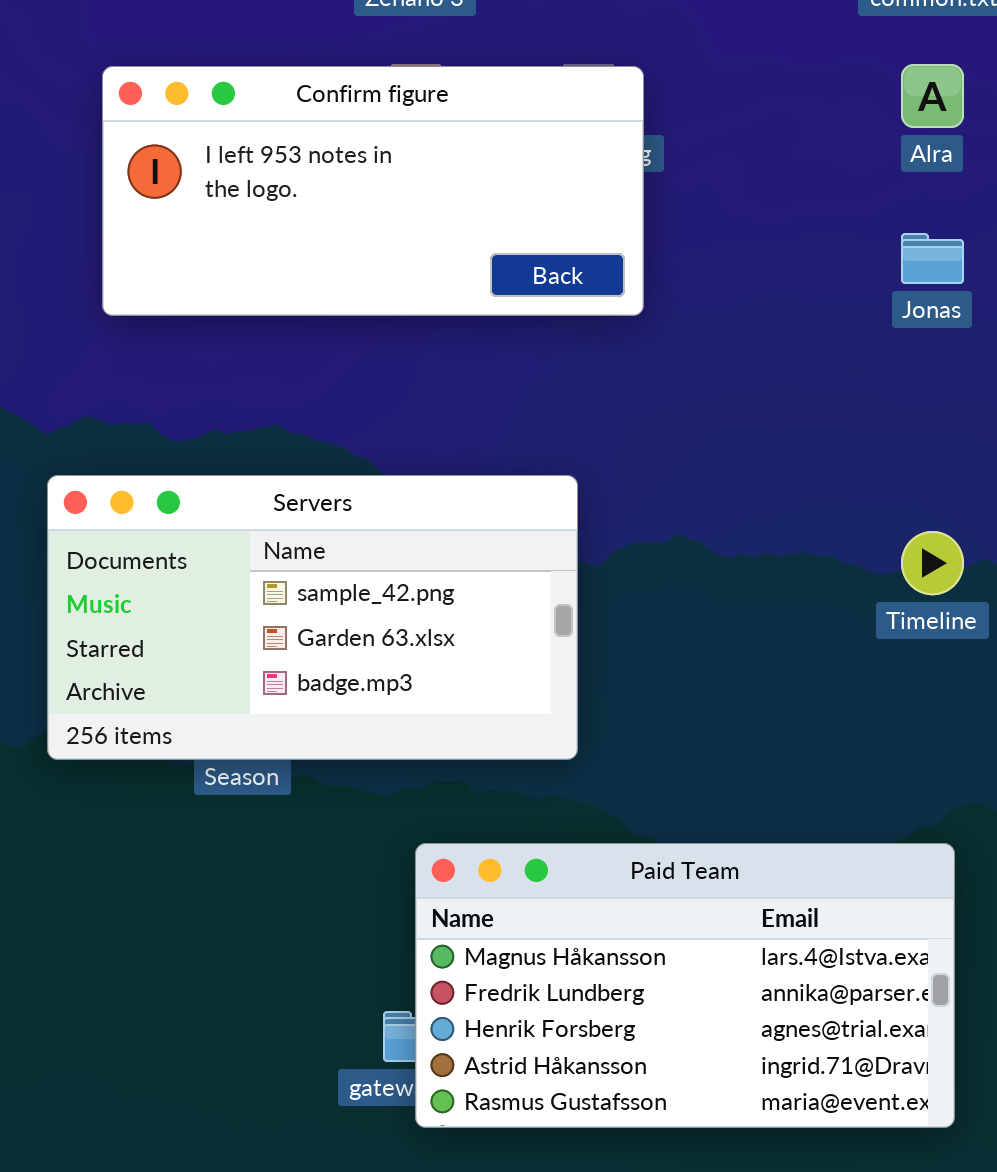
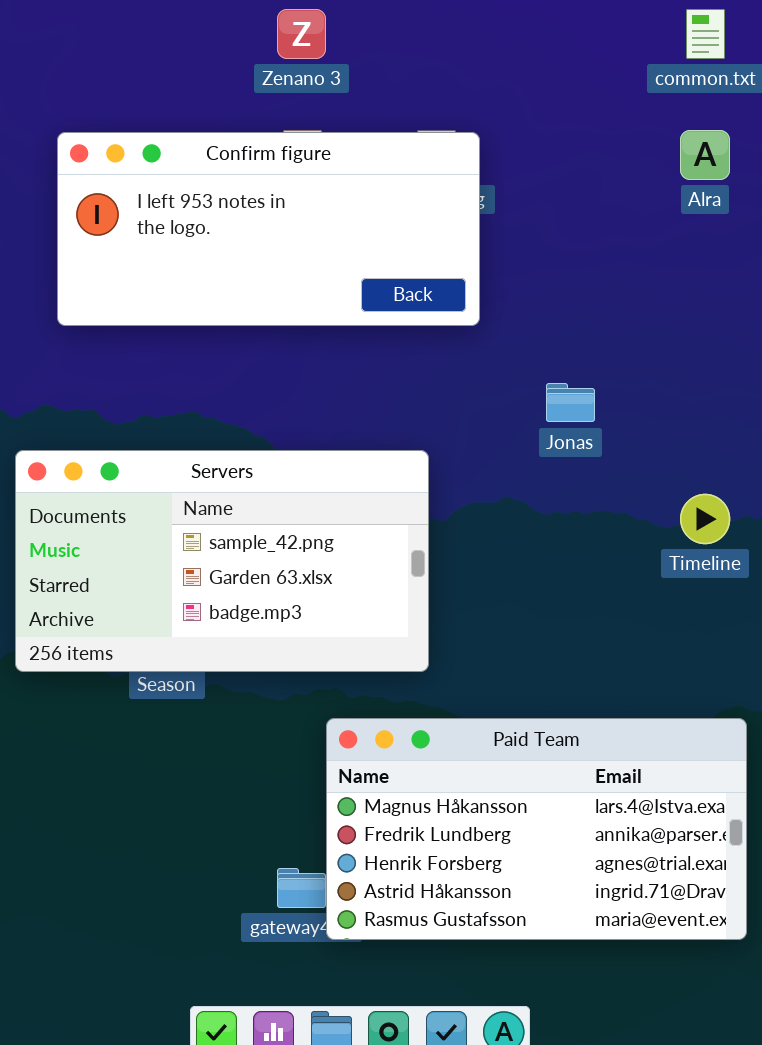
Jonas: [901,233,964,284] -> [546,383,595,422], moved
Paid Team: [415,843,955,1128] -> [326,718,747,940], moved

